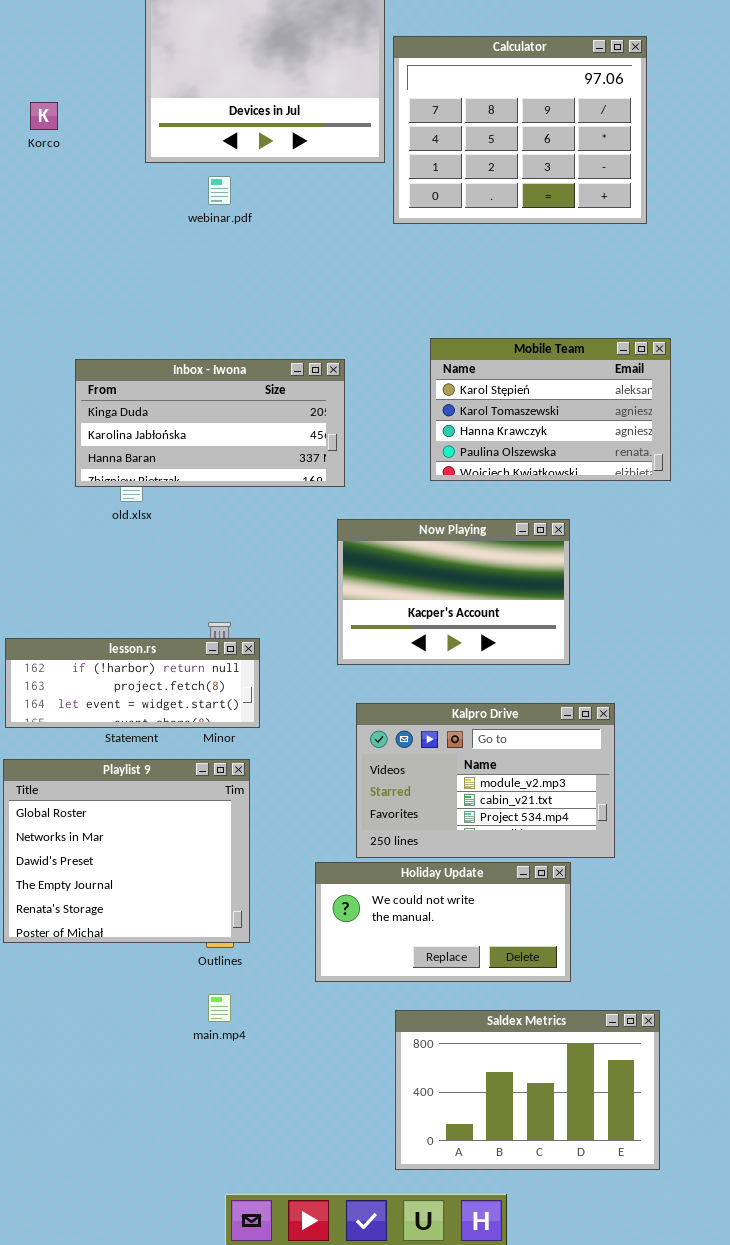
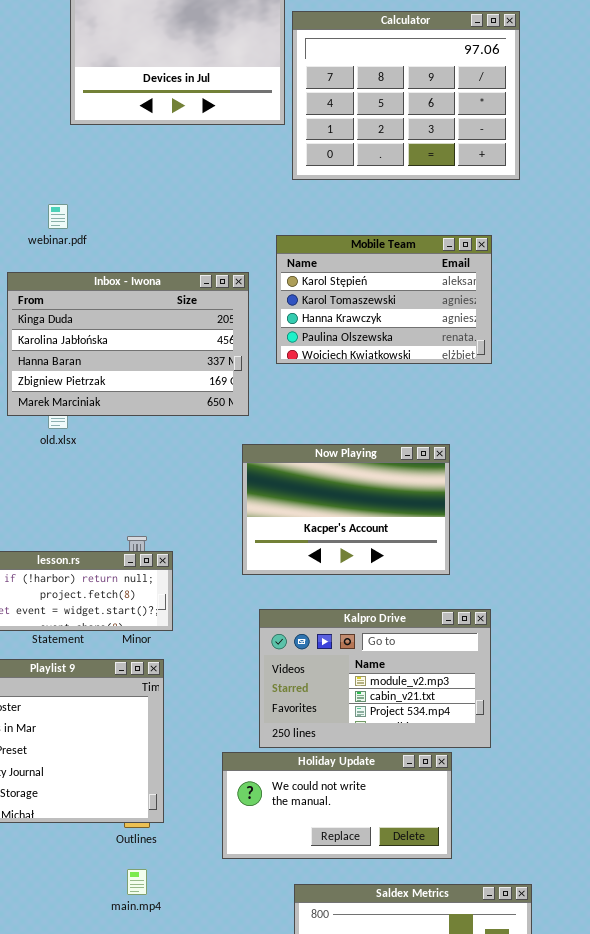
webinar.pdf: [208,176,231,205] -> [48,204,68,229], moved
Mobile Team: [430,338,671,481] -> [276,235,492,364], moved
Inbox - Iwona: [75,359,345,487] -> [7,272,249,416], resized

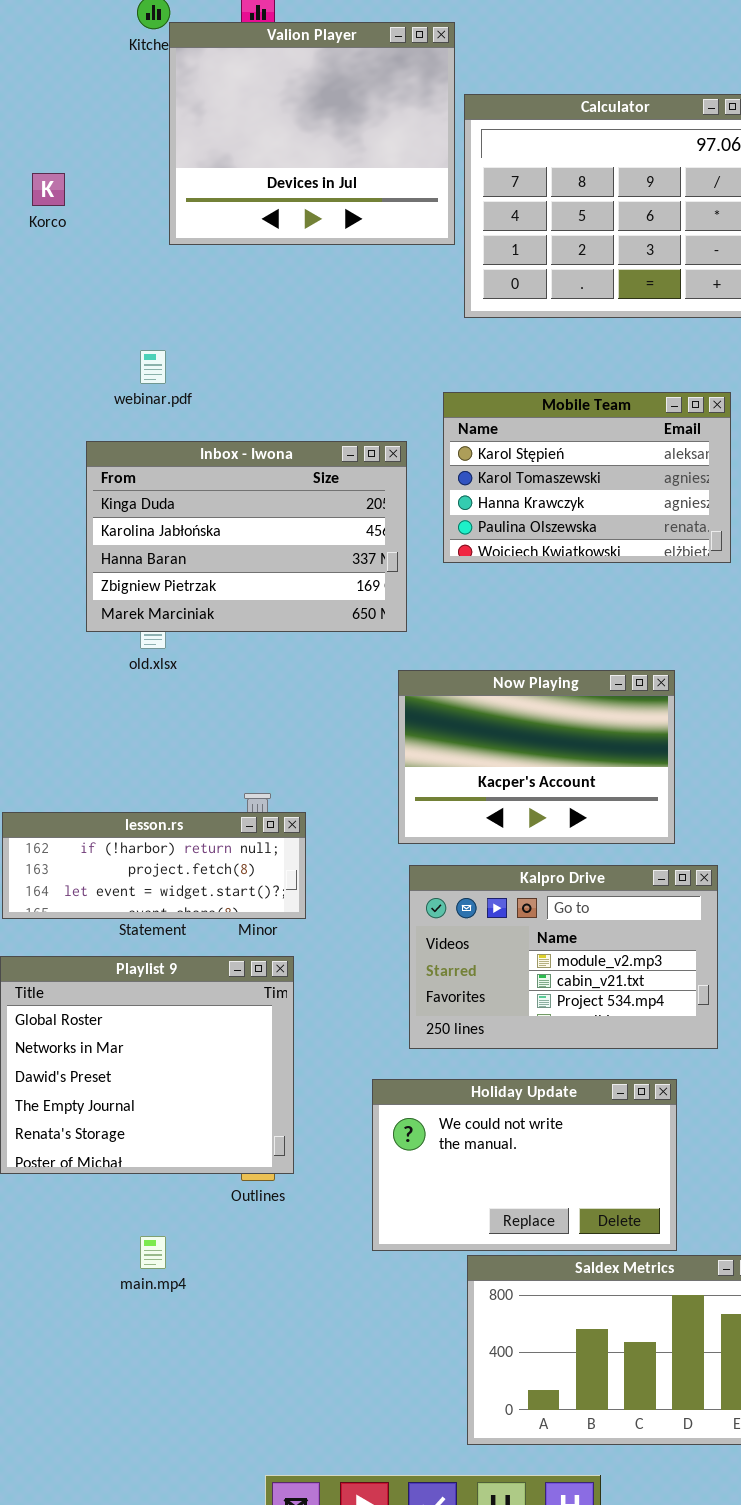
Kalpro Drive: [259,609,491,748] -> [409,865,718,1049], moved
Holiday Update: [222,752,452,859] -> [372,1079,677,1251], resized
main.mp4: [127,869,147,895] -> [140,1236,166,1269], moved

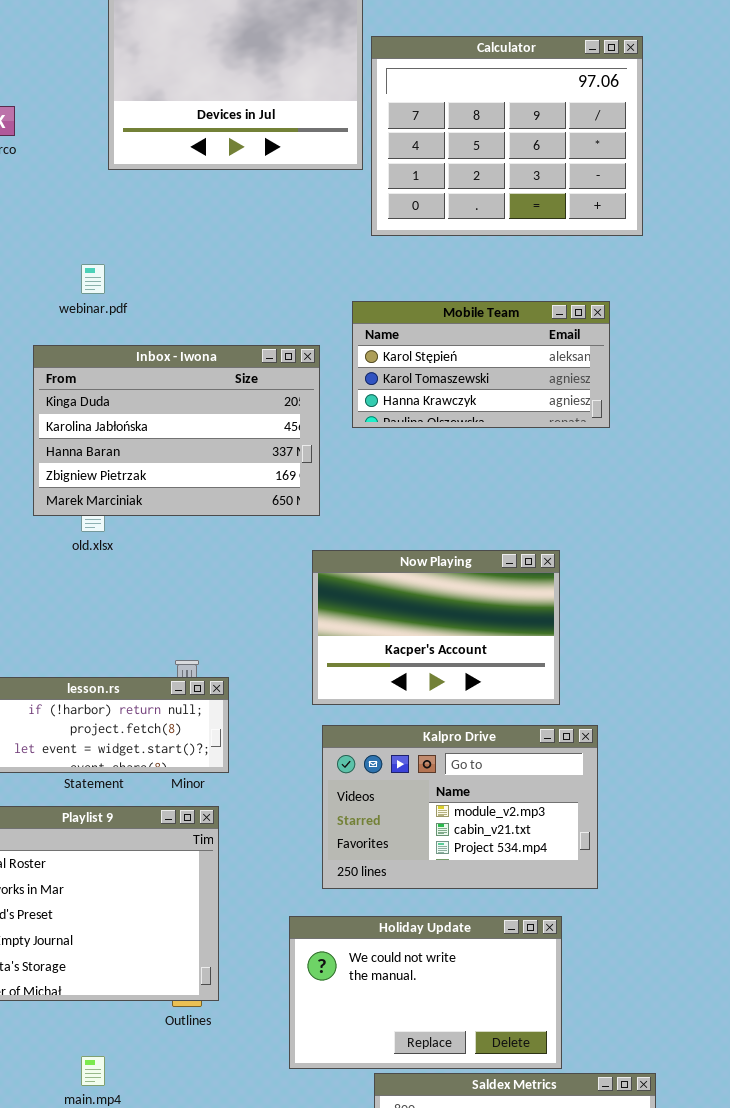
Mobile Team: [443,392,731,563] -> [352,301,610,428], resized

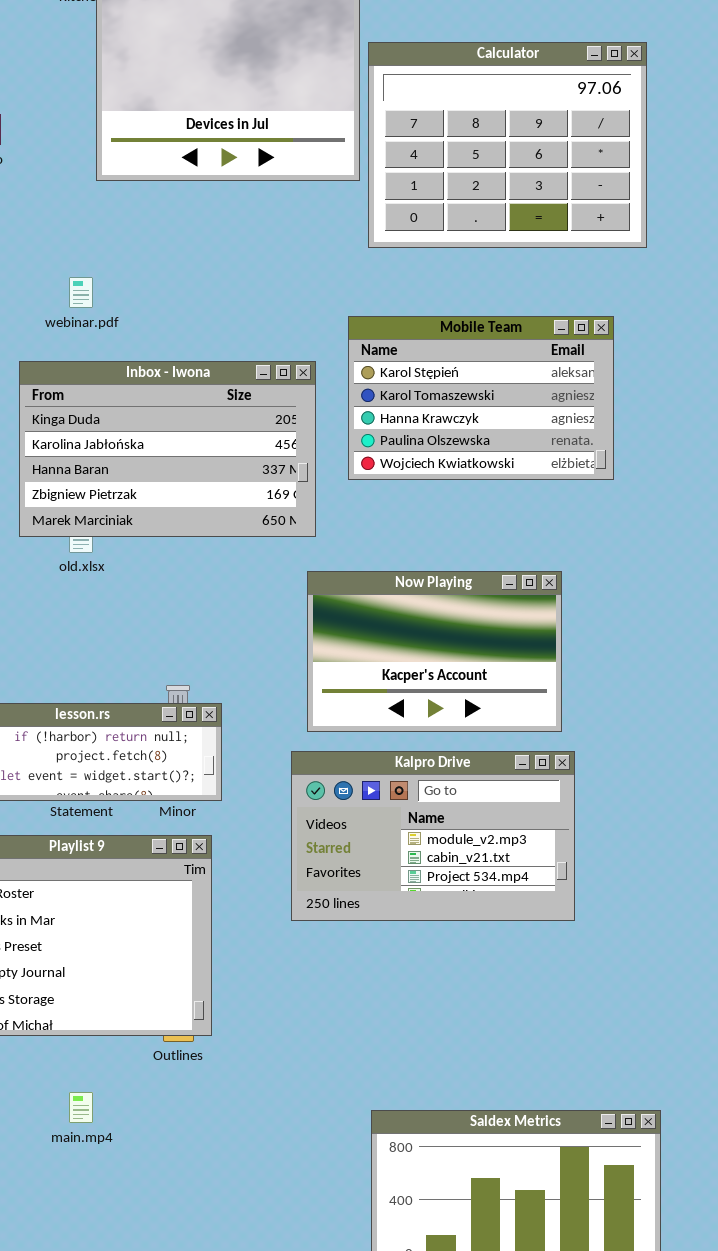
Mobile Team: [352,301,610,428] -> [348,316,614,480], resized
Kalpro Drive: [322,725,598,889] -> [291,751,575,921], moved
Holiday Update: [289,916,562,1069] -> none, closed

